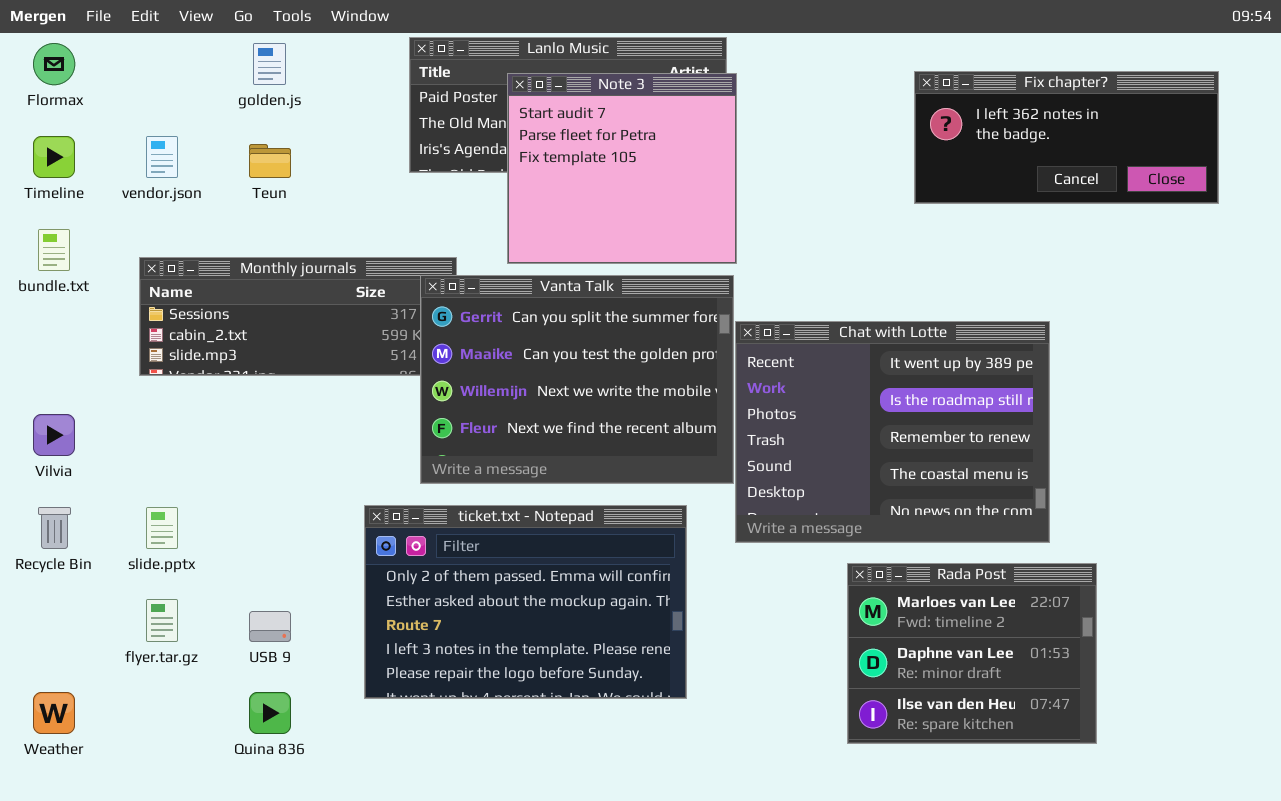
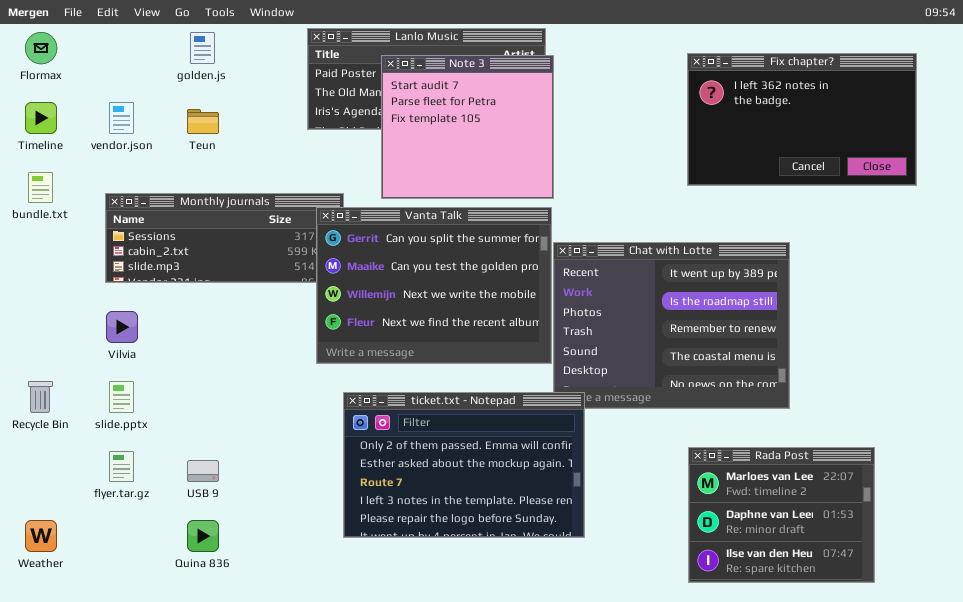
Fix chapter?: [914,71,1219,204] -> [687,53,917,186], resized
Vilvia: [33,414,75,456] -> [106,311,138,343], moved
ticket.txt - Notepad: [364,505,687,699] -> [343,392,585,538], moved
Rada Post: [847,563,1097,744] -> [688,447,875,583], moved

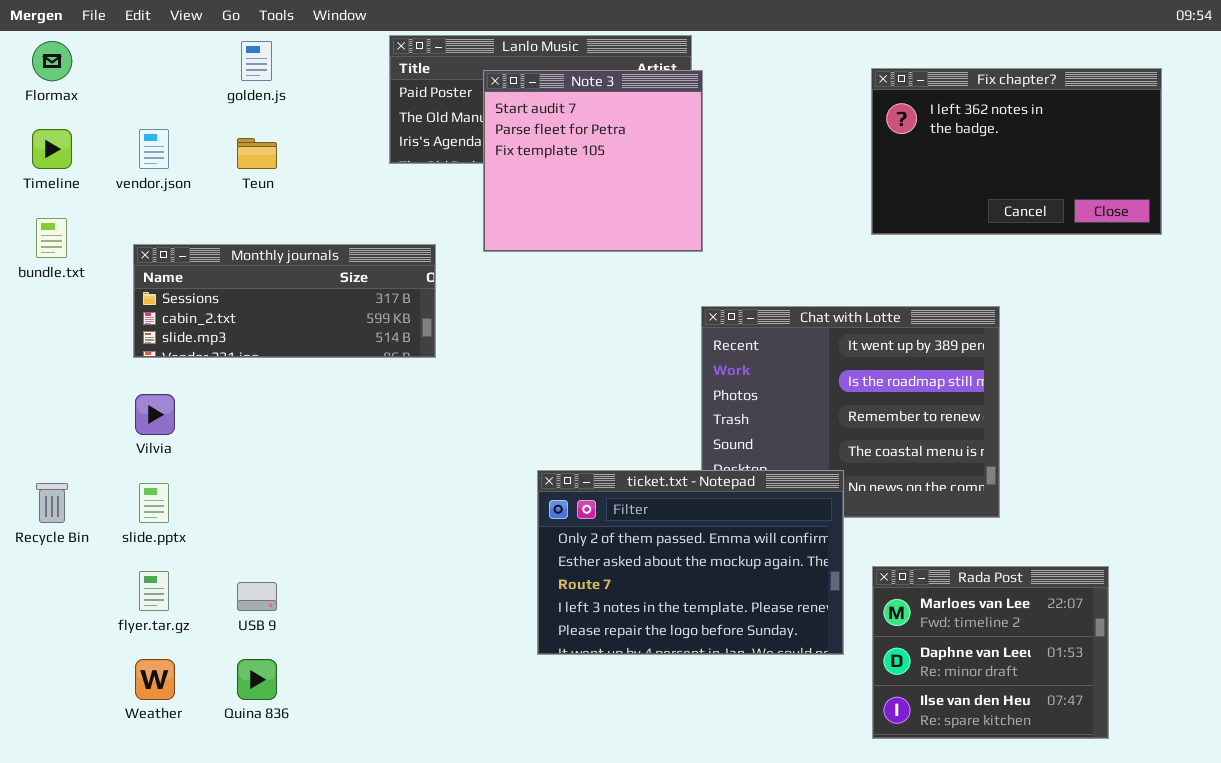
Vanta Talk: [316,207,552,364] -> none, closed
ticket.txt - Notepad: [343,392,585,538] -> [537,470,844,655], moved
Weather: [25,520,57,552] -> [135,659,175,700], moved

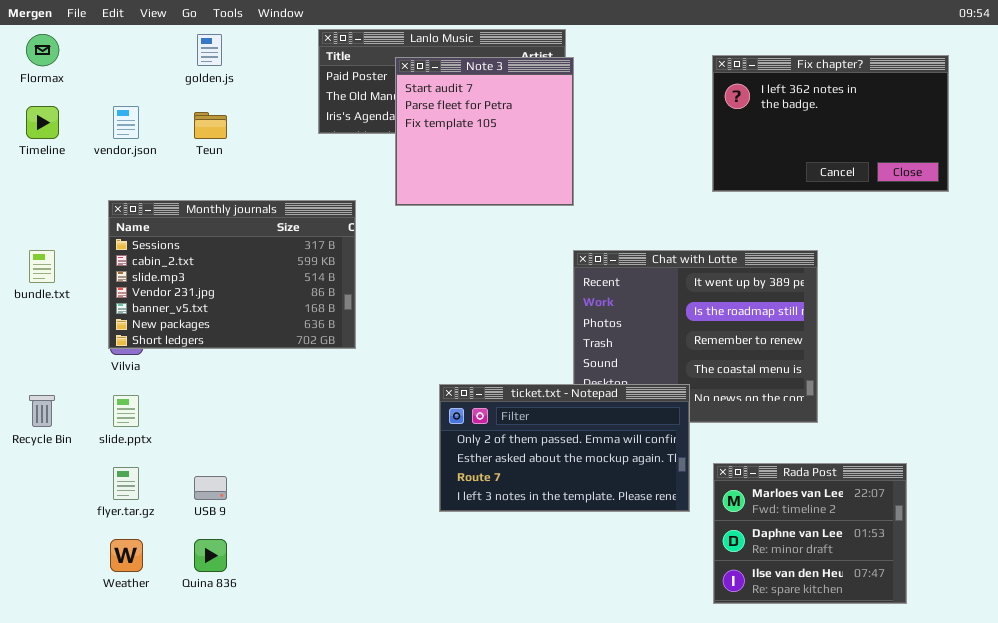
bundle.txt: [36,218,67,258] -> [29,250,55,283], moved
Monthly journals: [133,244,436,358] -> [108,200,356,349], resized
ticket.txt - Notepad: [537,470,844,655] -> [439,384,690,512], resized

